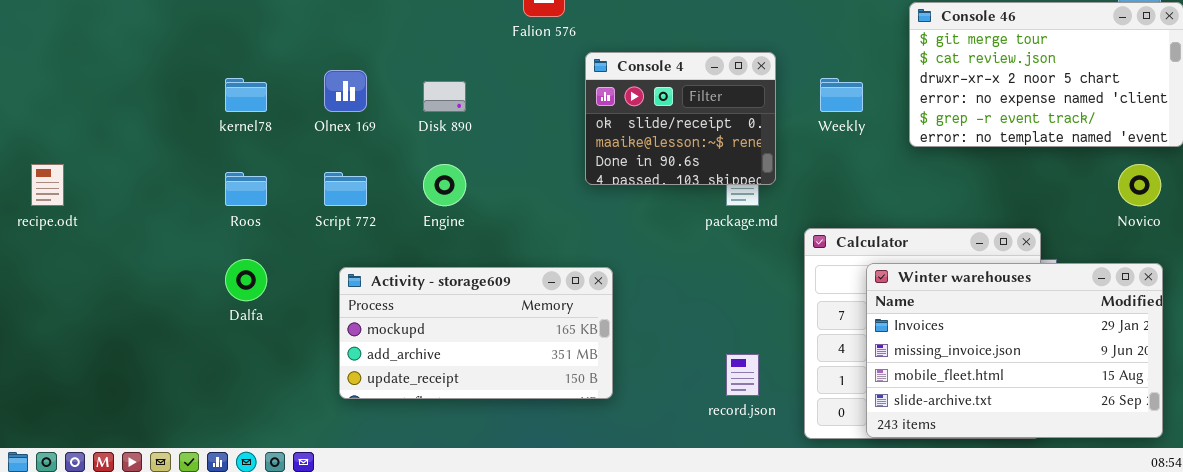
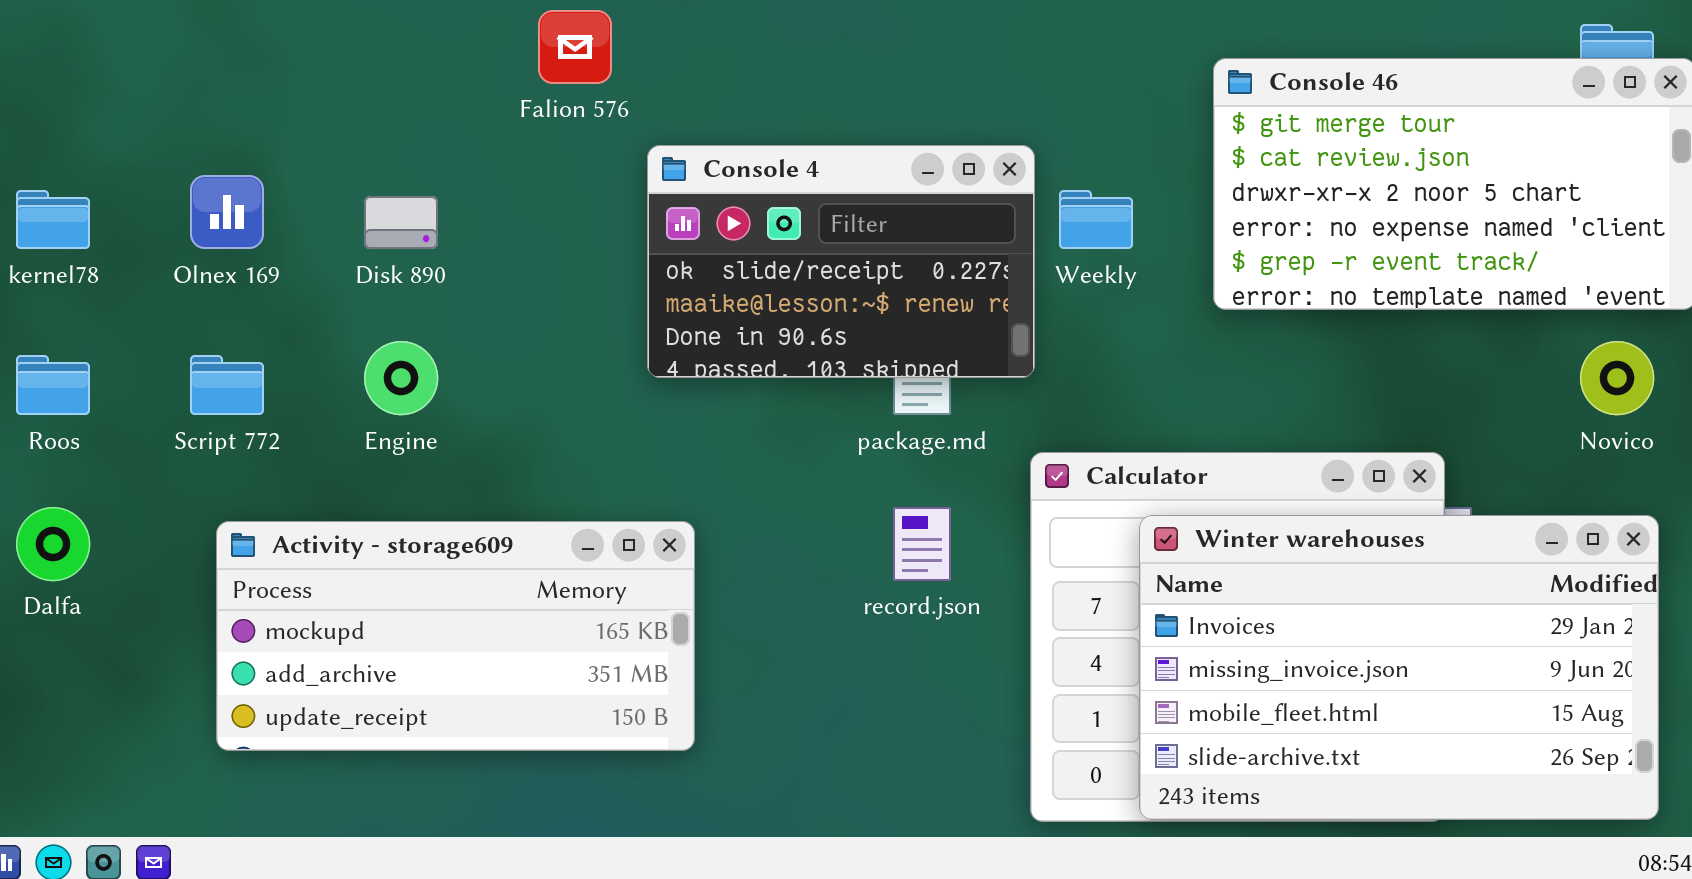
Console 4: [585,52,776,185] -> [647,145,1035,378], resized
record.json: [726,354,759,396] -> [893,507,951,581], moved

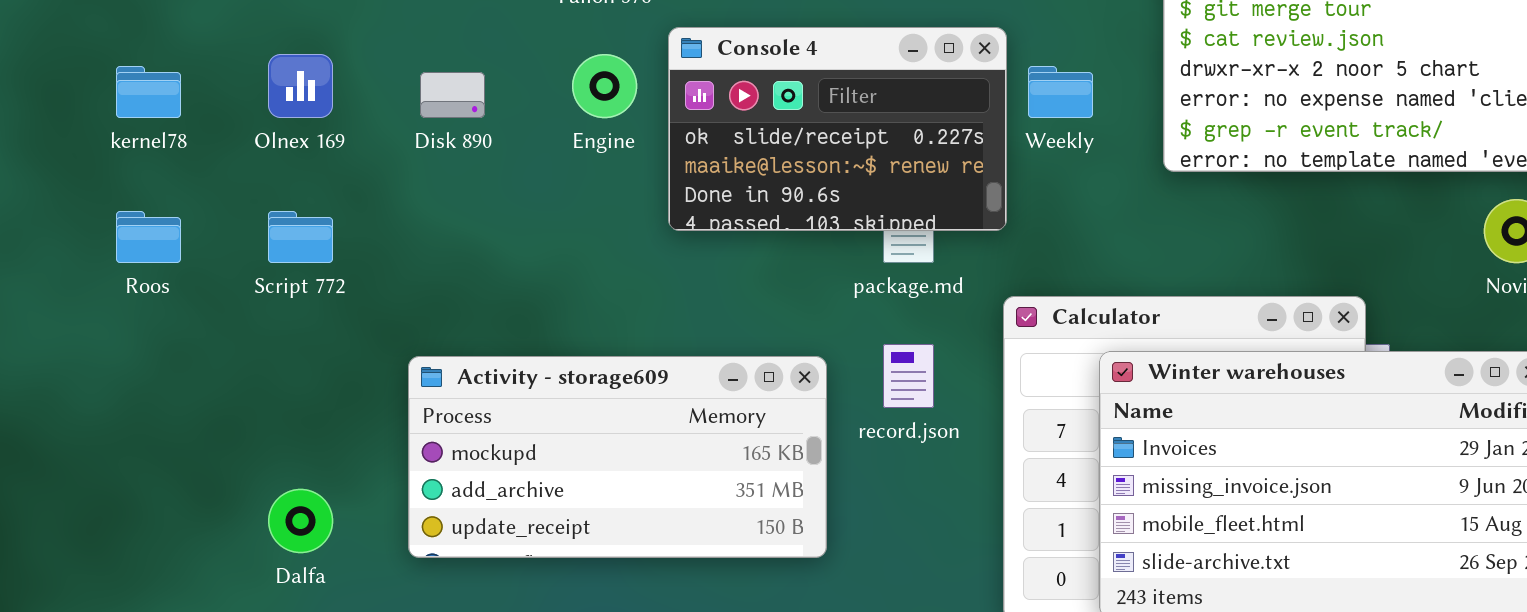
Engine: [364,341,438,415] -> [572,54,637,118], moved
Dalfa: [16,507,90,581] -> [268,489,333,553], moved
Activity - storage609: [216,521,695,751] -> [408,356,827,558], moved

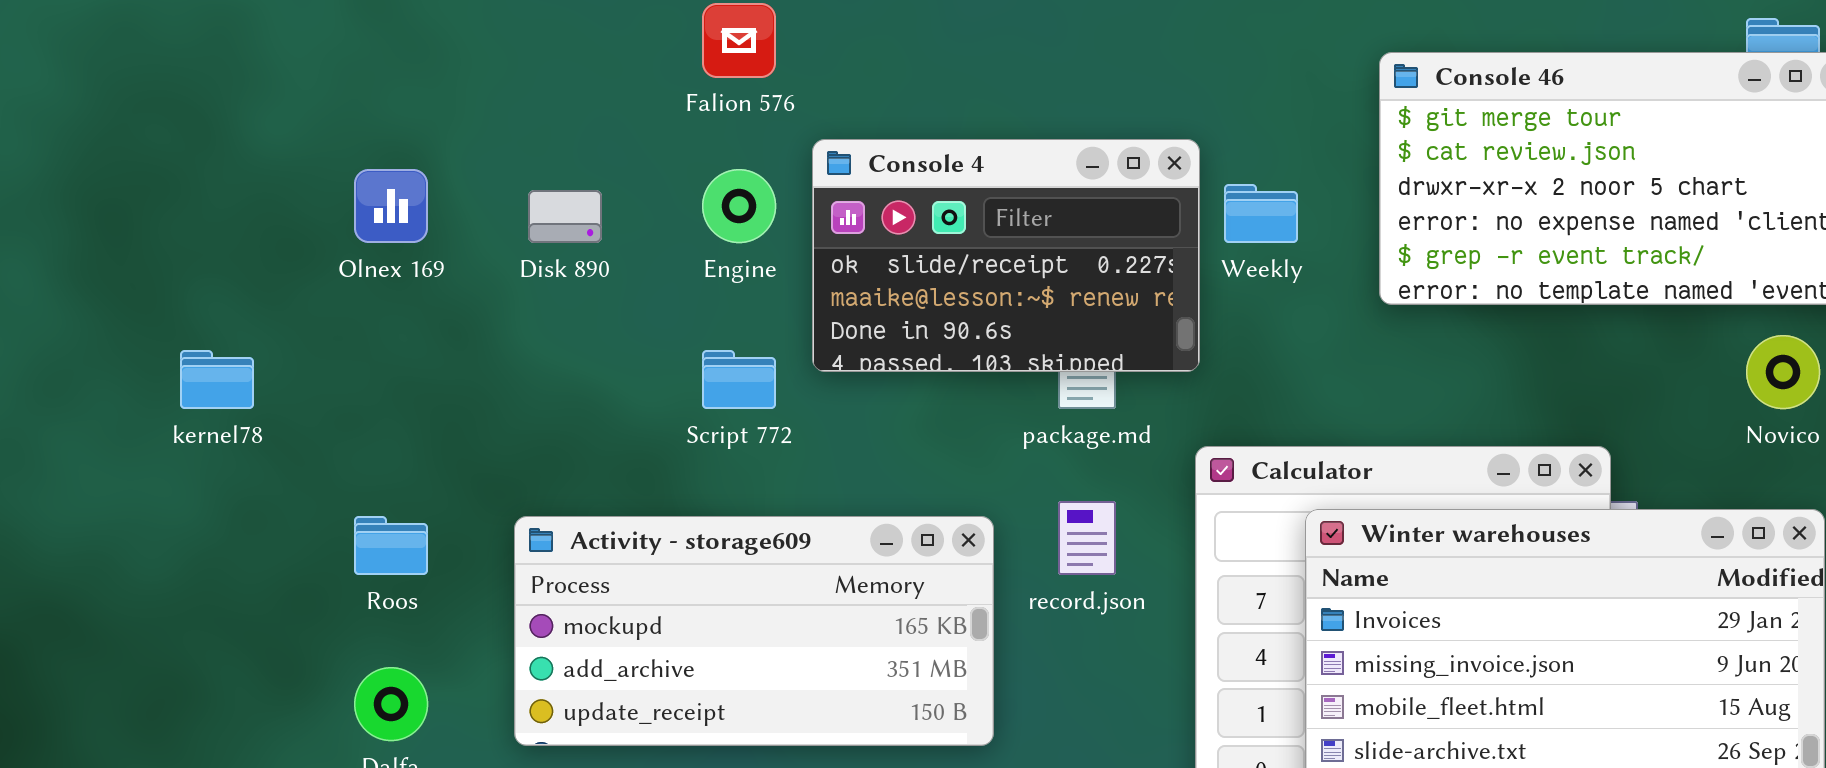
kernel78: [116,66,181,118] -> [180,350,254,409], moved
Roos: [116,211,181,263] -> [354,516,428,575], moved
Script 772: [268,211,333,263] -> [702,350,776,409], moved

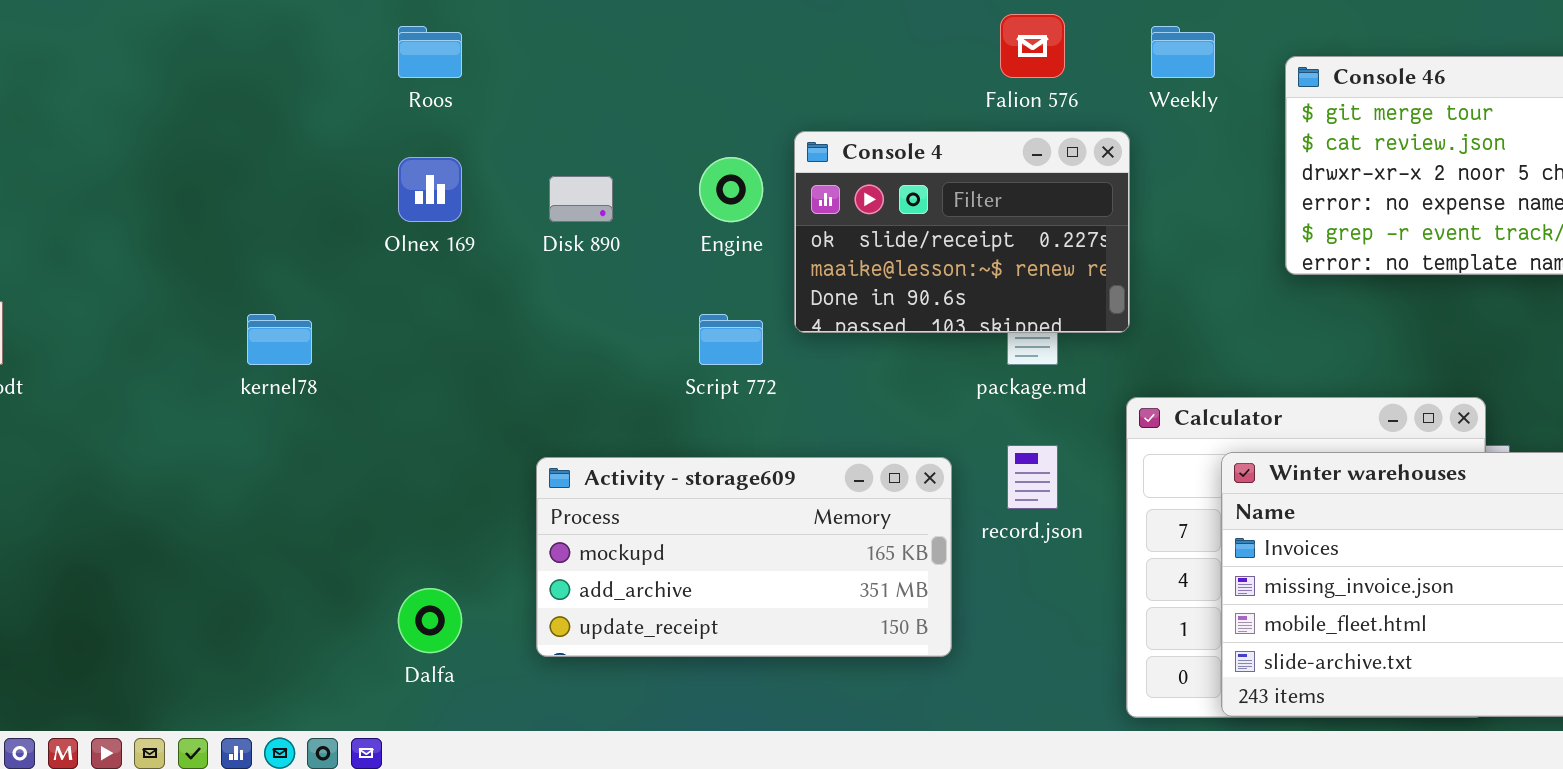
Falion 576: [702,3,776,78] -> [1000,14,1065,78], moved
Weekly: [1224,184,1298,243] -> [1151,26,1215,78], moved
Roos: [354,516,428,575] -> [398,26,462,78], moved

